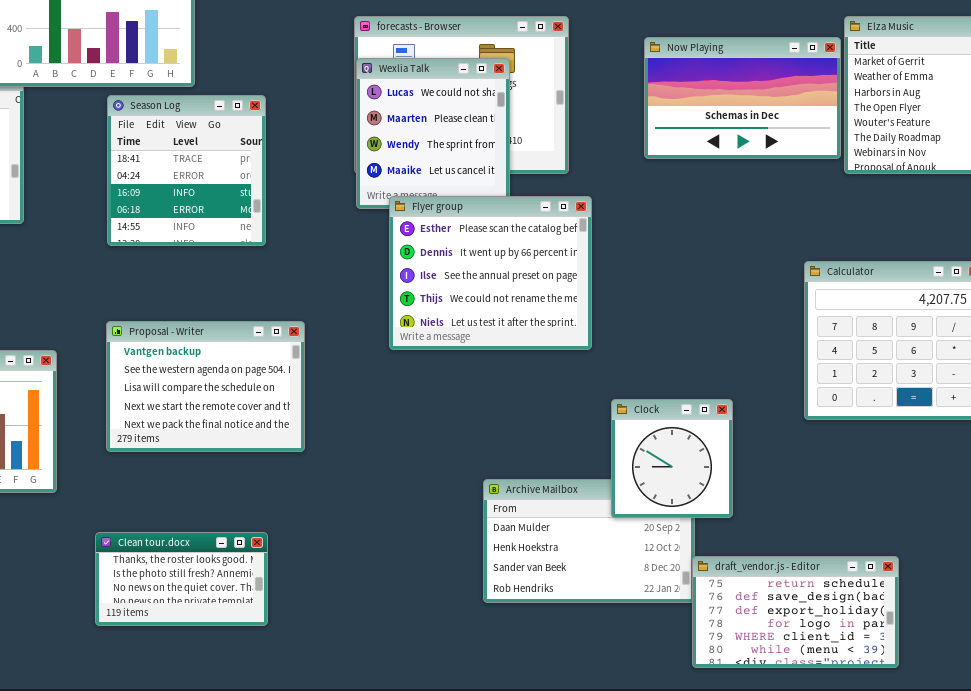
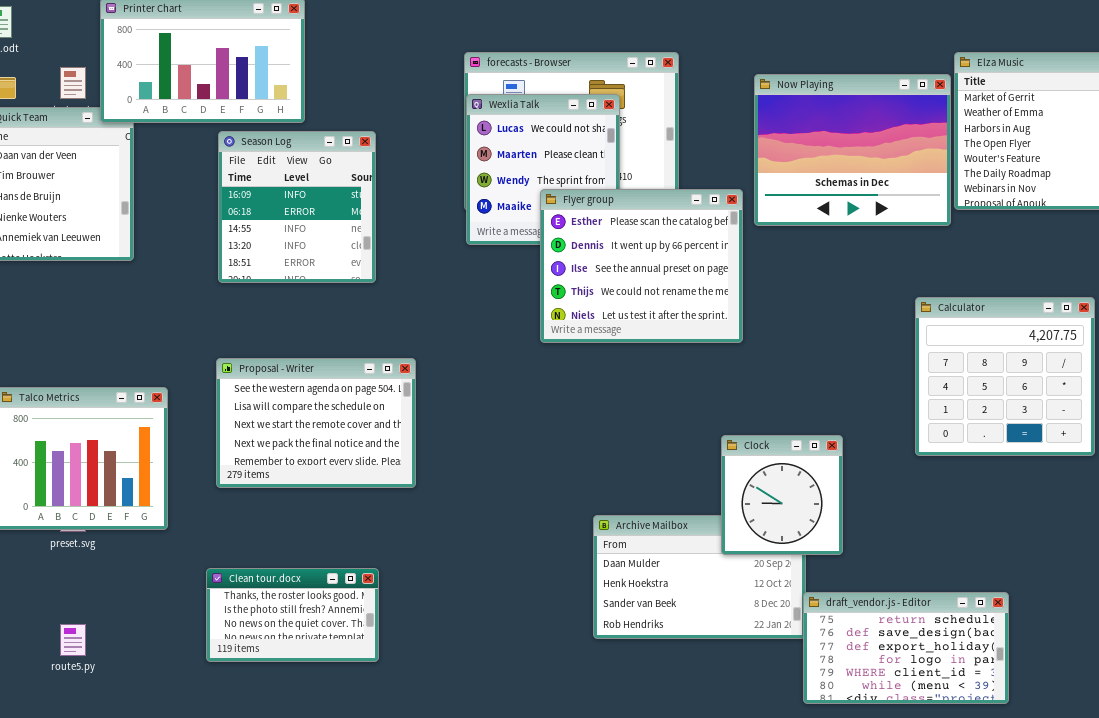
Now Playing: [644,37,841,159] -> [754,74,951,226], resized
Season Log: [107,95,266,246] -> [218,131,376,283], scrolled down 2 rows
Flyer group: [389,196,592,350] -> [540,189,743,343], moved
Proposal - Writer: [106,321,305,452] -> [216,358,416,488], scrolled down 1 row

